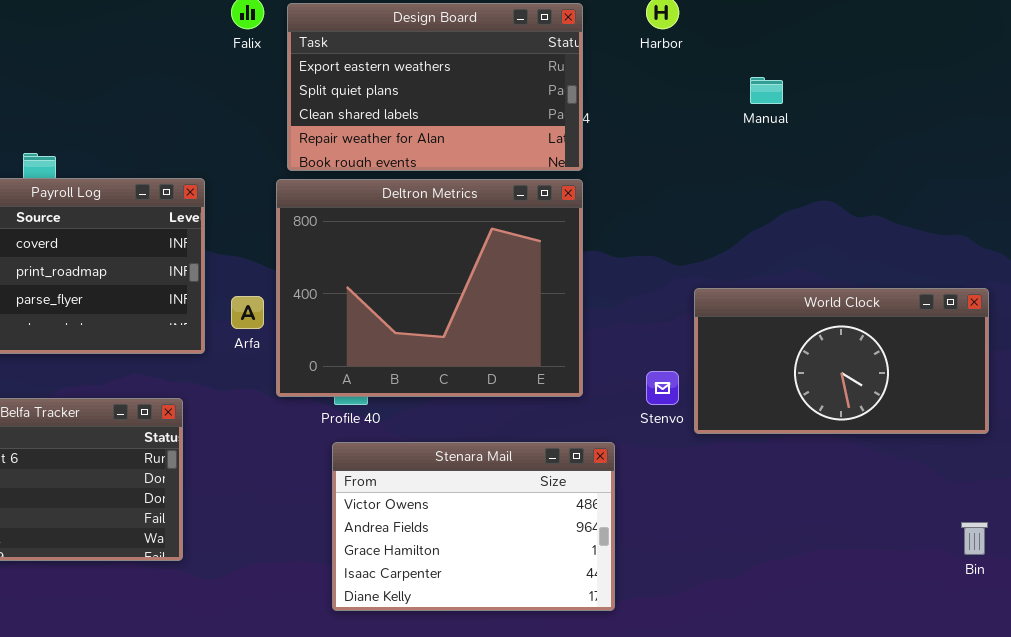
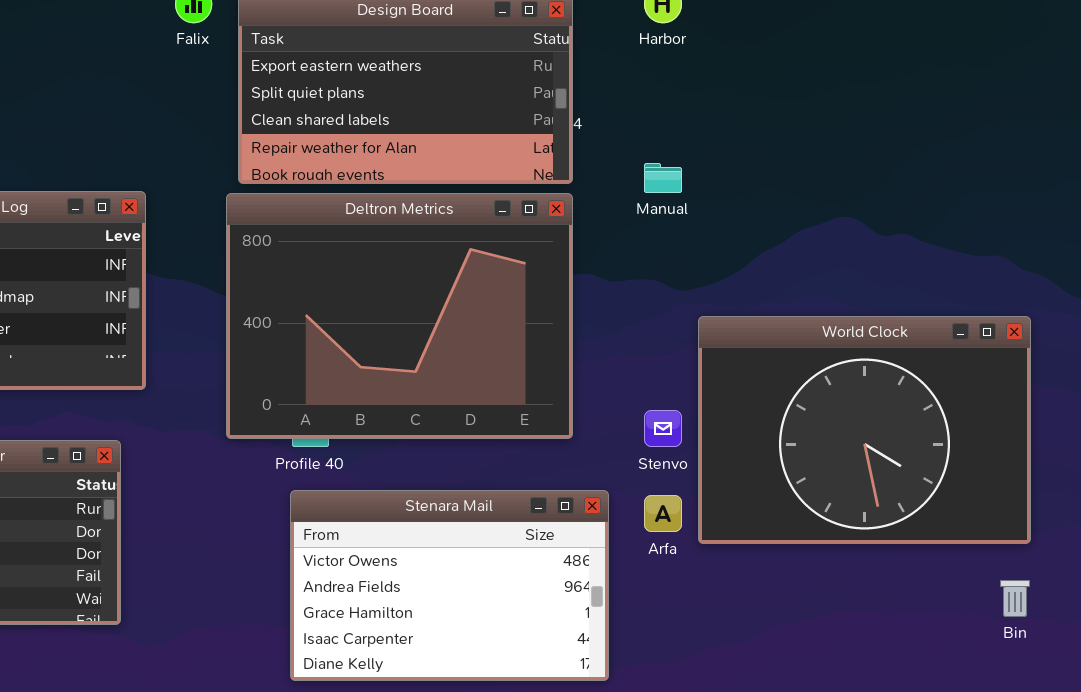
Manual: [750,77,783,104] -> [644,163,682,193], moved
World Clock: [694,288,989,434] -> [698,316,1031,544], resized
Arfa: [231,296,264,329] -> [644,495,682,532], moved

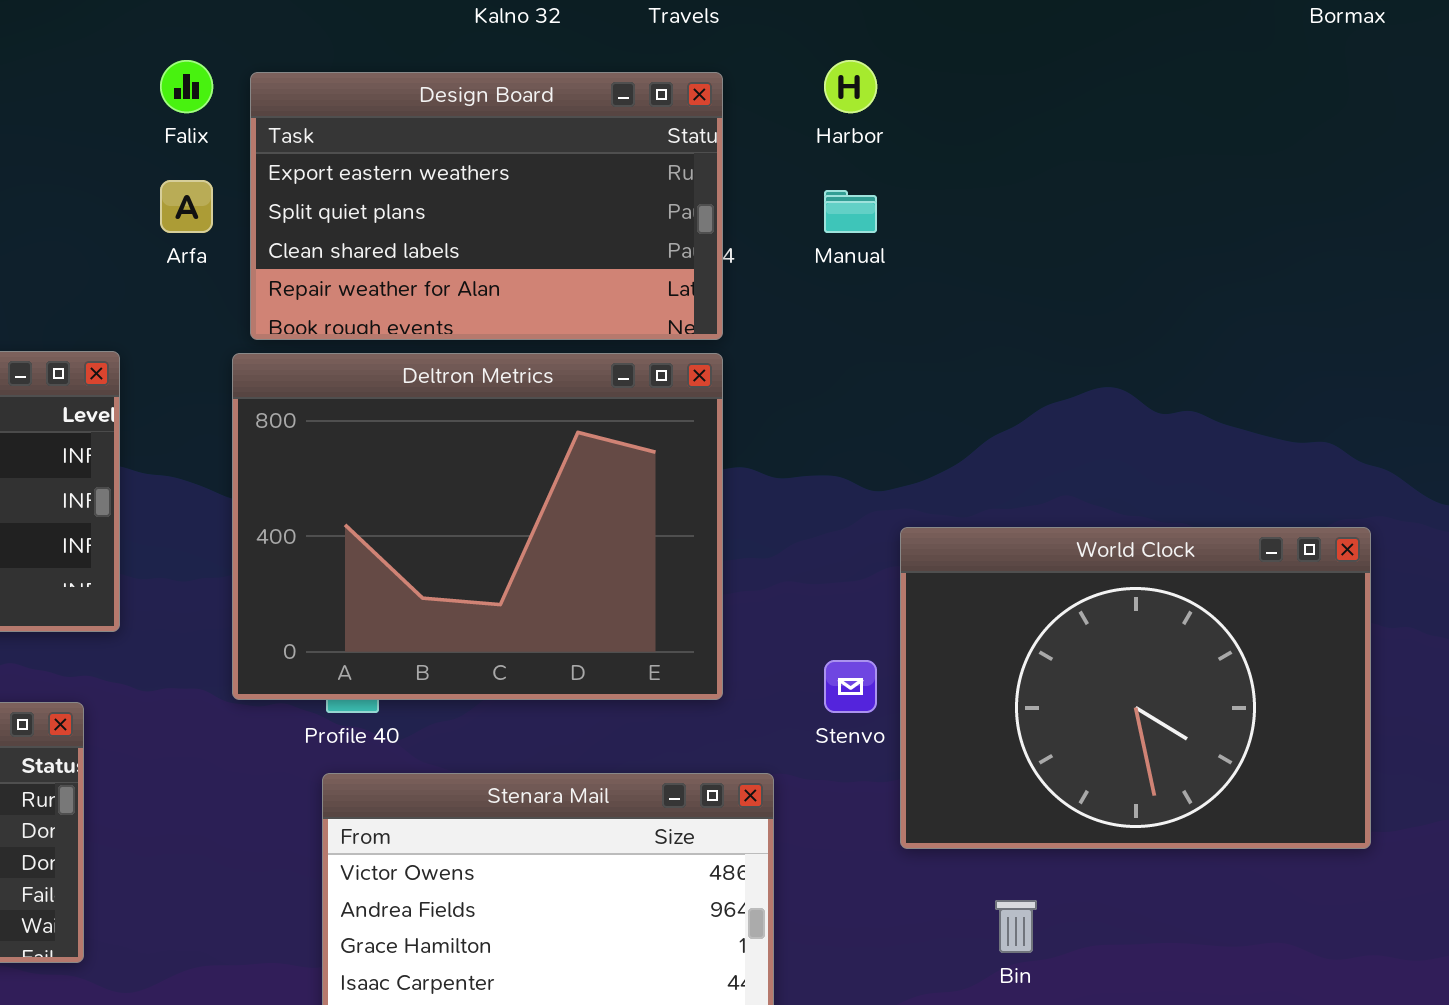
Manual: [644,163,682,193] -> [824,190,877,233], moved
Arfa: [644,495,682,532] -> [160,180,213,233], moved
Bin: [1000,580,1030,617] -> [995,900,1037,953], moved

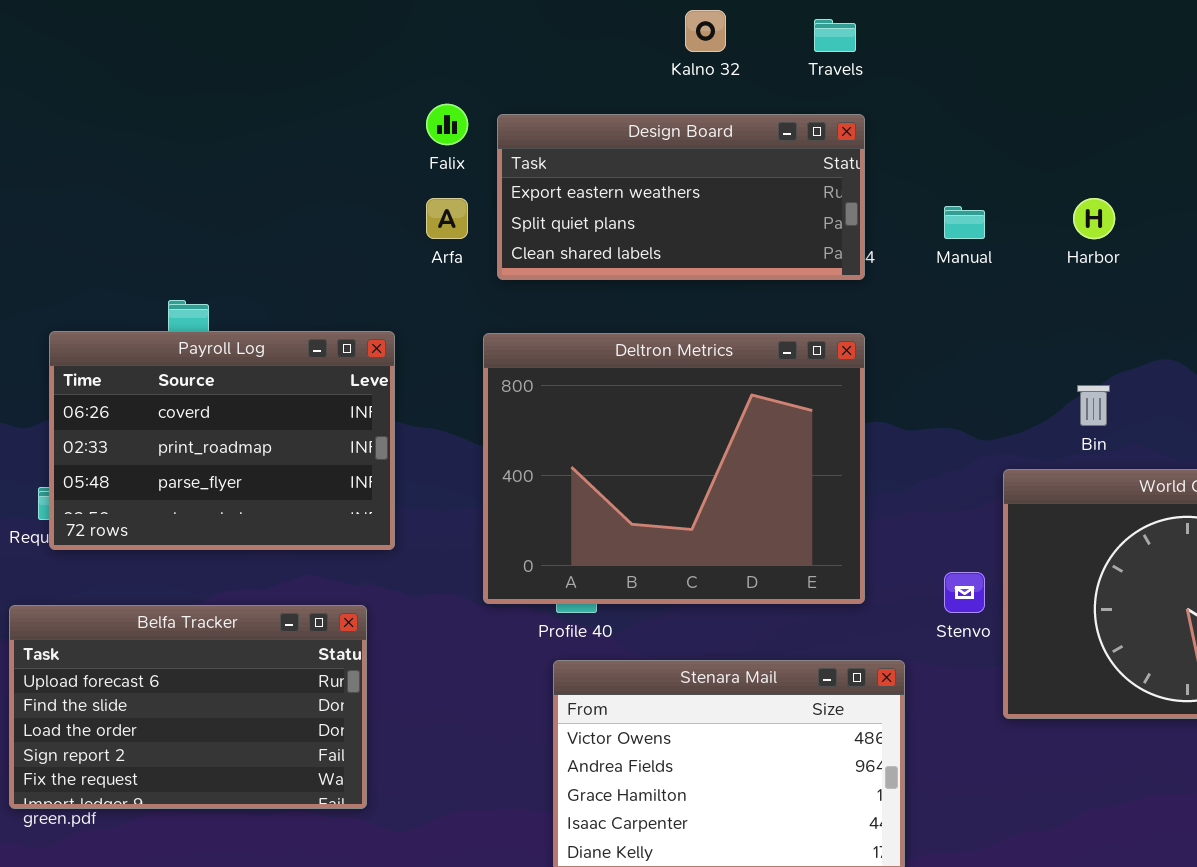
Harbor: [824,60,877,113] -> [1073,198,1115,239], moved
Design Board: [250,72,723,340] -> [497,114,865,280], resized
Bin: [995,900,1037,953] -> [1077,385,1110,426], moved

